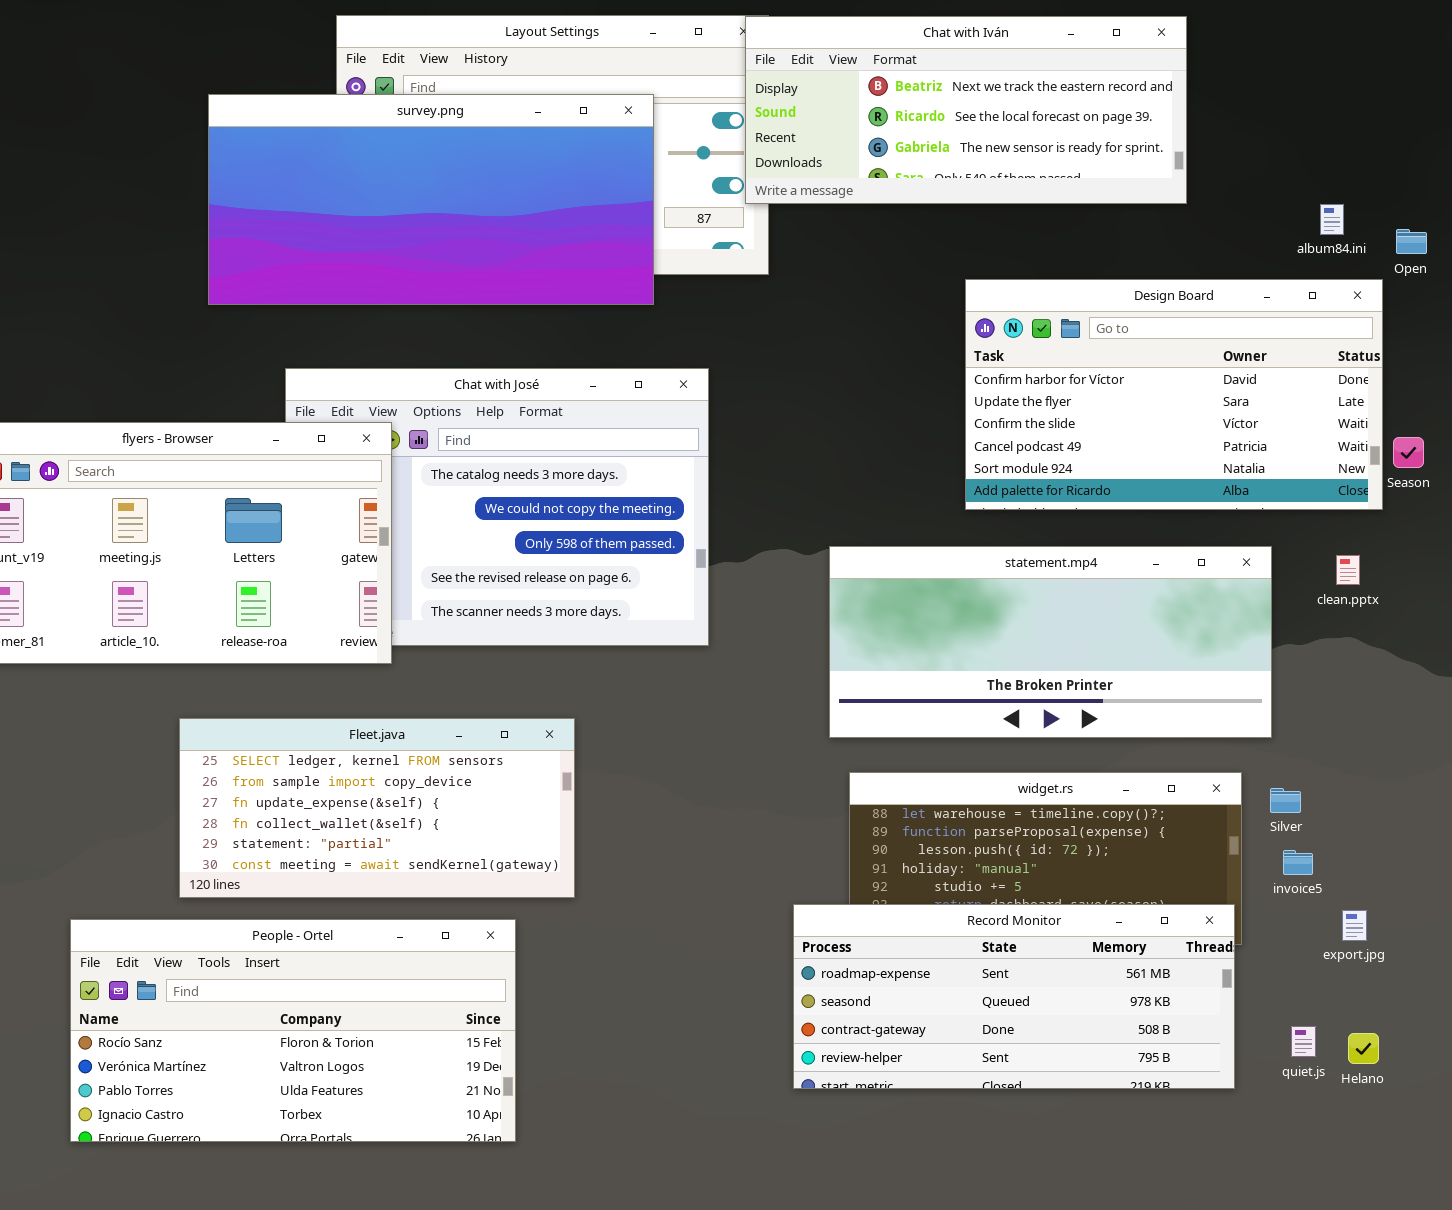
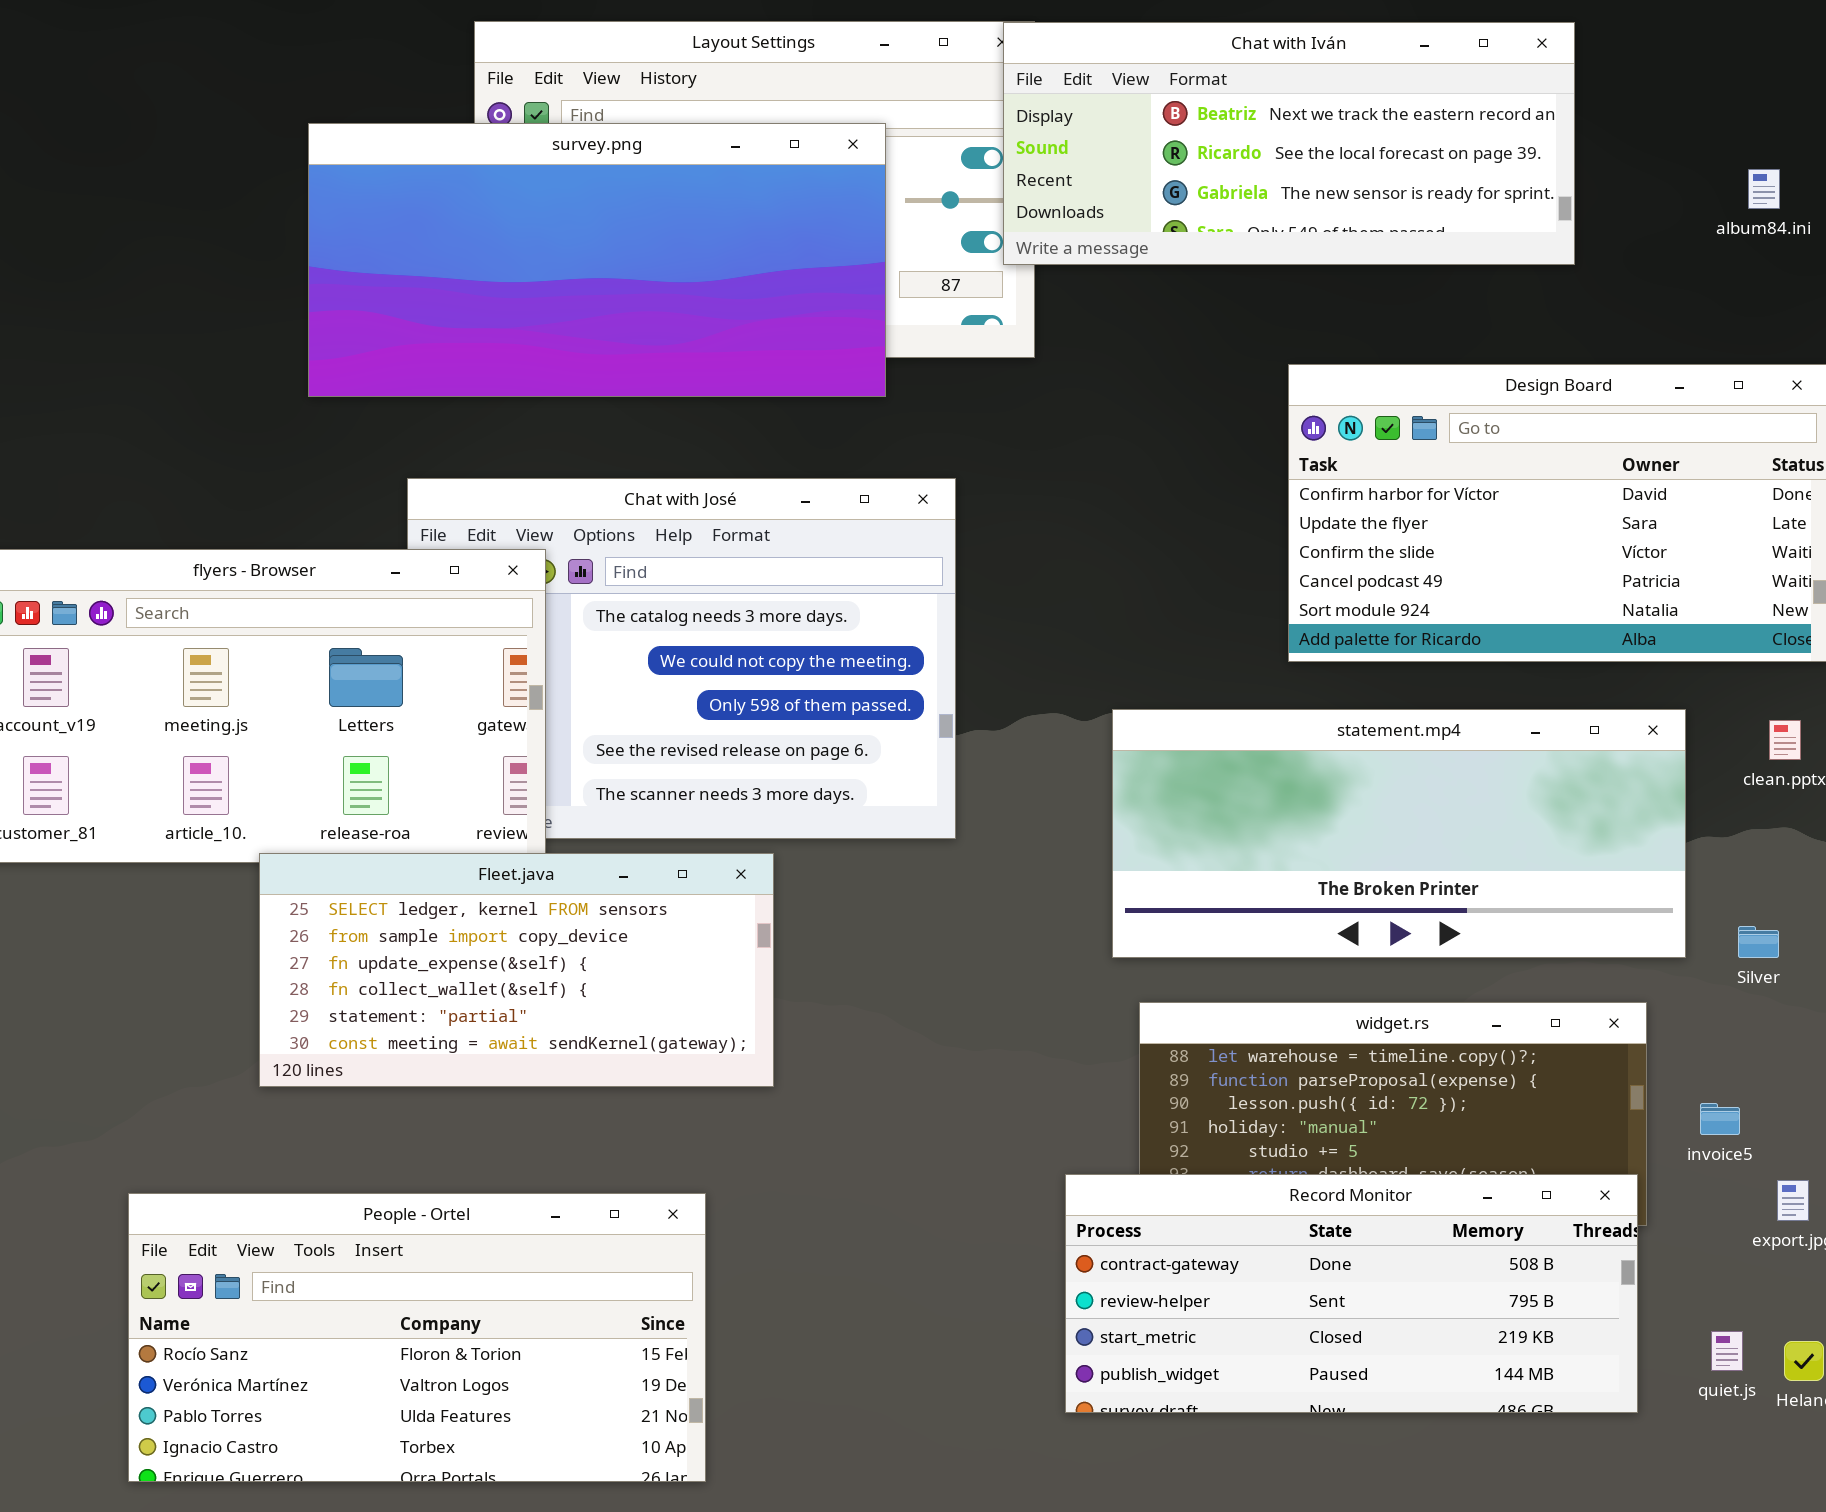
album84.ini: [1320,204,1344,235] -> [1748,169,1780,209], moved
Fleet.java: [179,718,575,898] -> [259,853,774,1087], moved
Silver: [1270,788,1301,813] -> [1738,926,1779,958], moved
Record Monitor: [793,904,1235,1089] -> [1065,1174,1638,1413], scrolled down 2 rows

